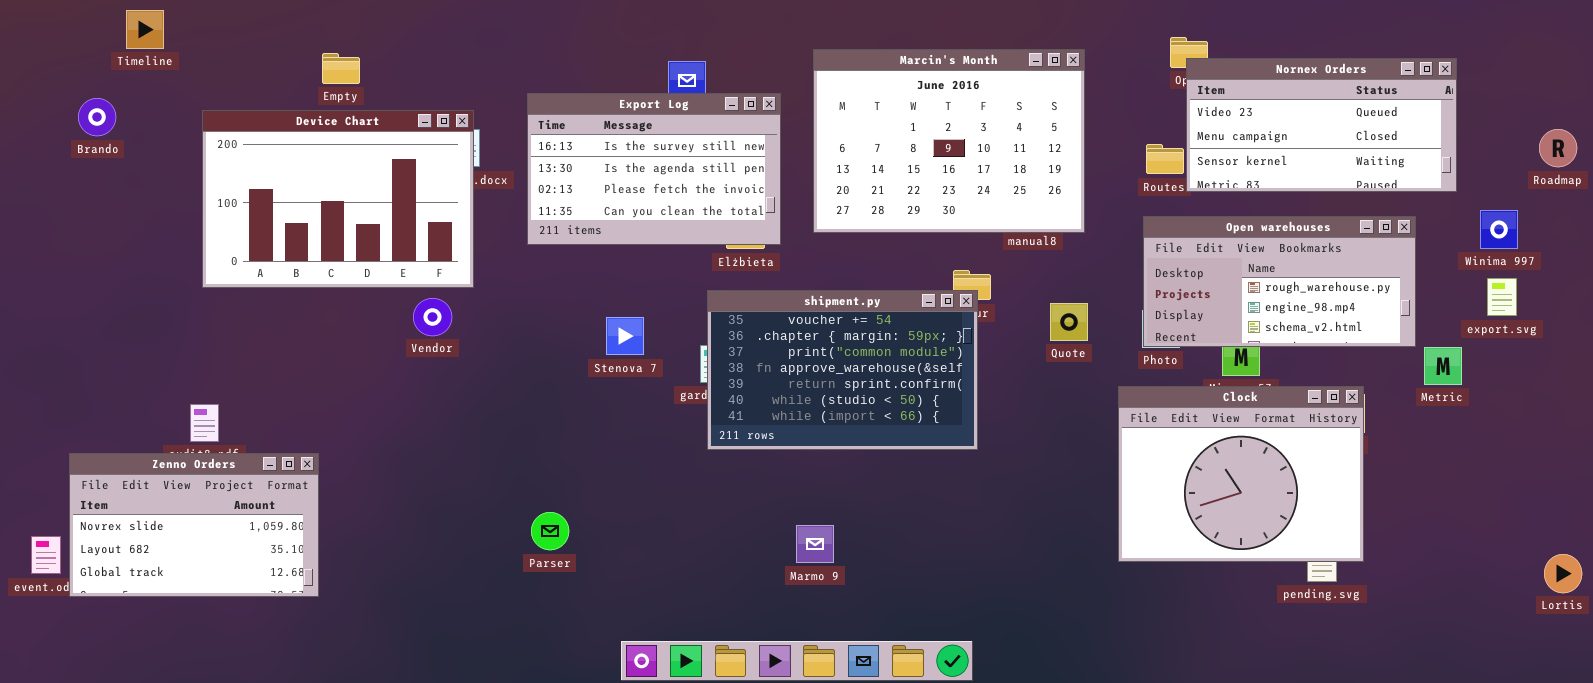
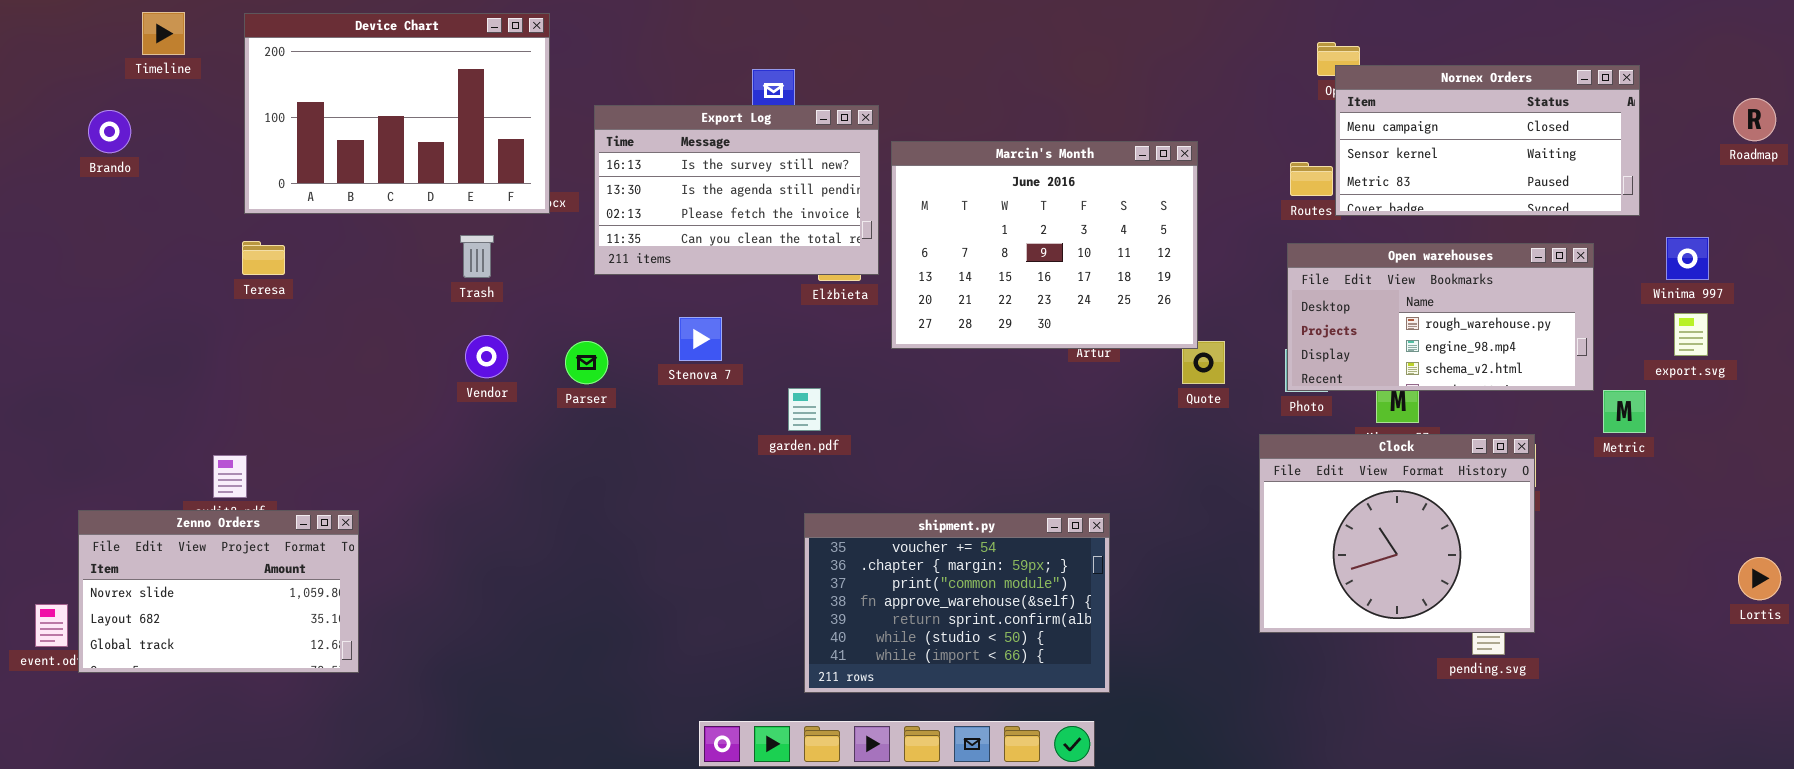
Marcin's Month: [813,49,1085,233] -> [891,141,1198,349], moved
Nornex Orders: [1186,58,1457,192] -> [1335,65,1640,216], scrolled down 1 row
Device Chart: [202,110,474,288] -> [244,13,550,214], moved
Roadmap: [1539,129,1577,167] -> [1733,98,1776,141], moved
shipment.py: [707,290,978,450] -> [804,513,1110,693], moved
Stenova 7: [606,317,644,355] -> [679,317,722,361], moved
Parser: [531,512,569,550] -> [565,341,608,384], moved
Lortis: [1544,554,1582,593] -> [1738,557,1781,600], moved

